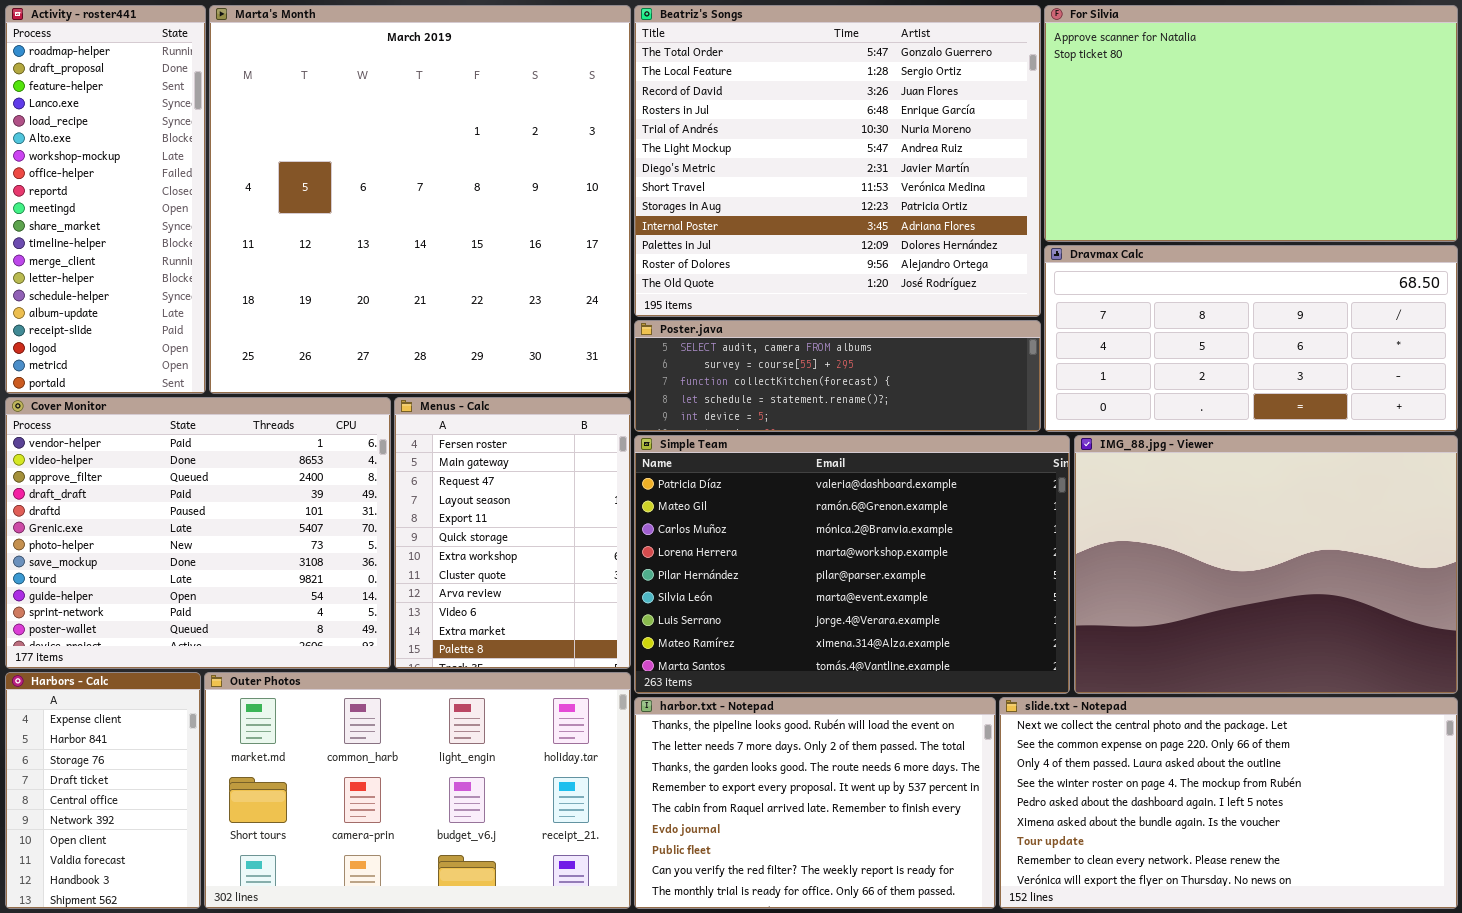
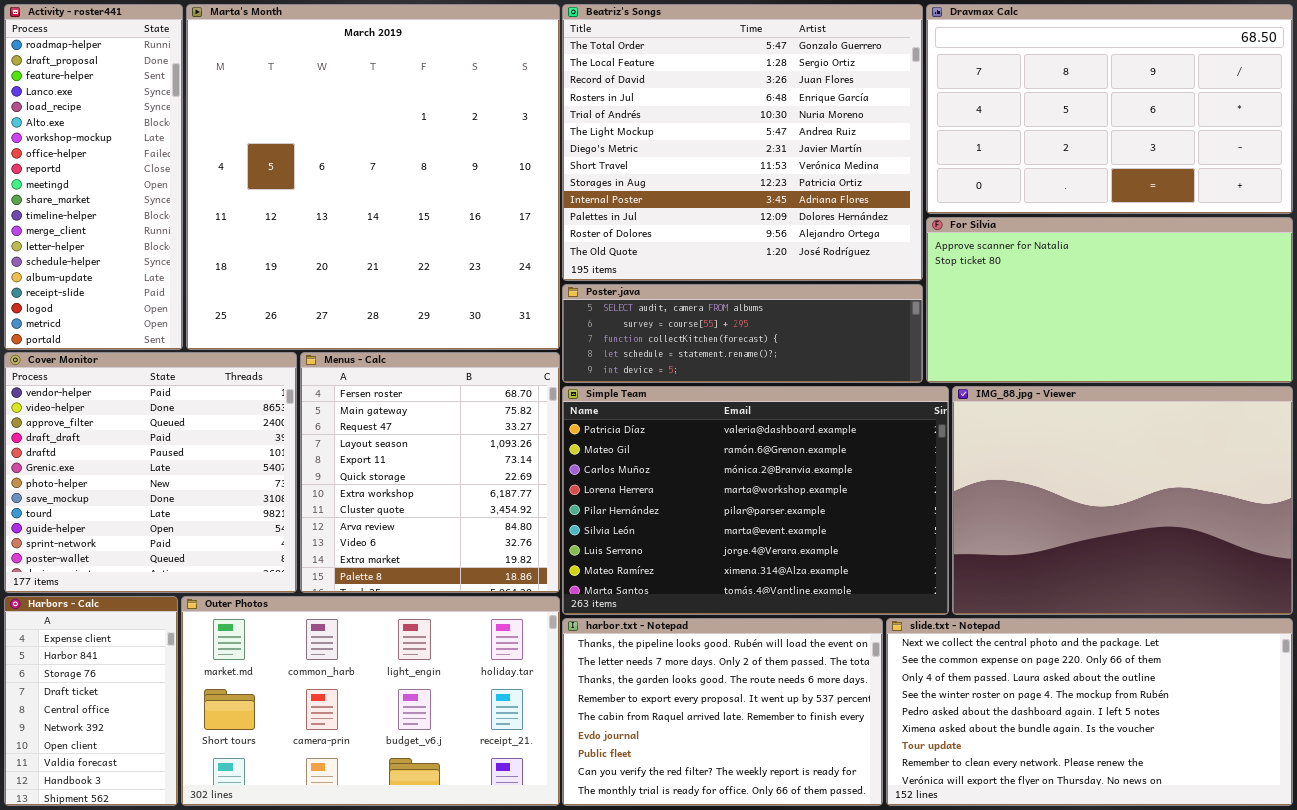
For Silvia: [1044,5,1458,242] -> [926,217,1293,383], moved, resized
Dravmax Calc: [1044,245,1458,432] -> [926,4,1293,214], moved, resized
Cover Monitor: [5,397,391,669] -> [4,352,297,593], resized
Menus - Calc: [394,397,631,669] -> [300,352,560,593], resized

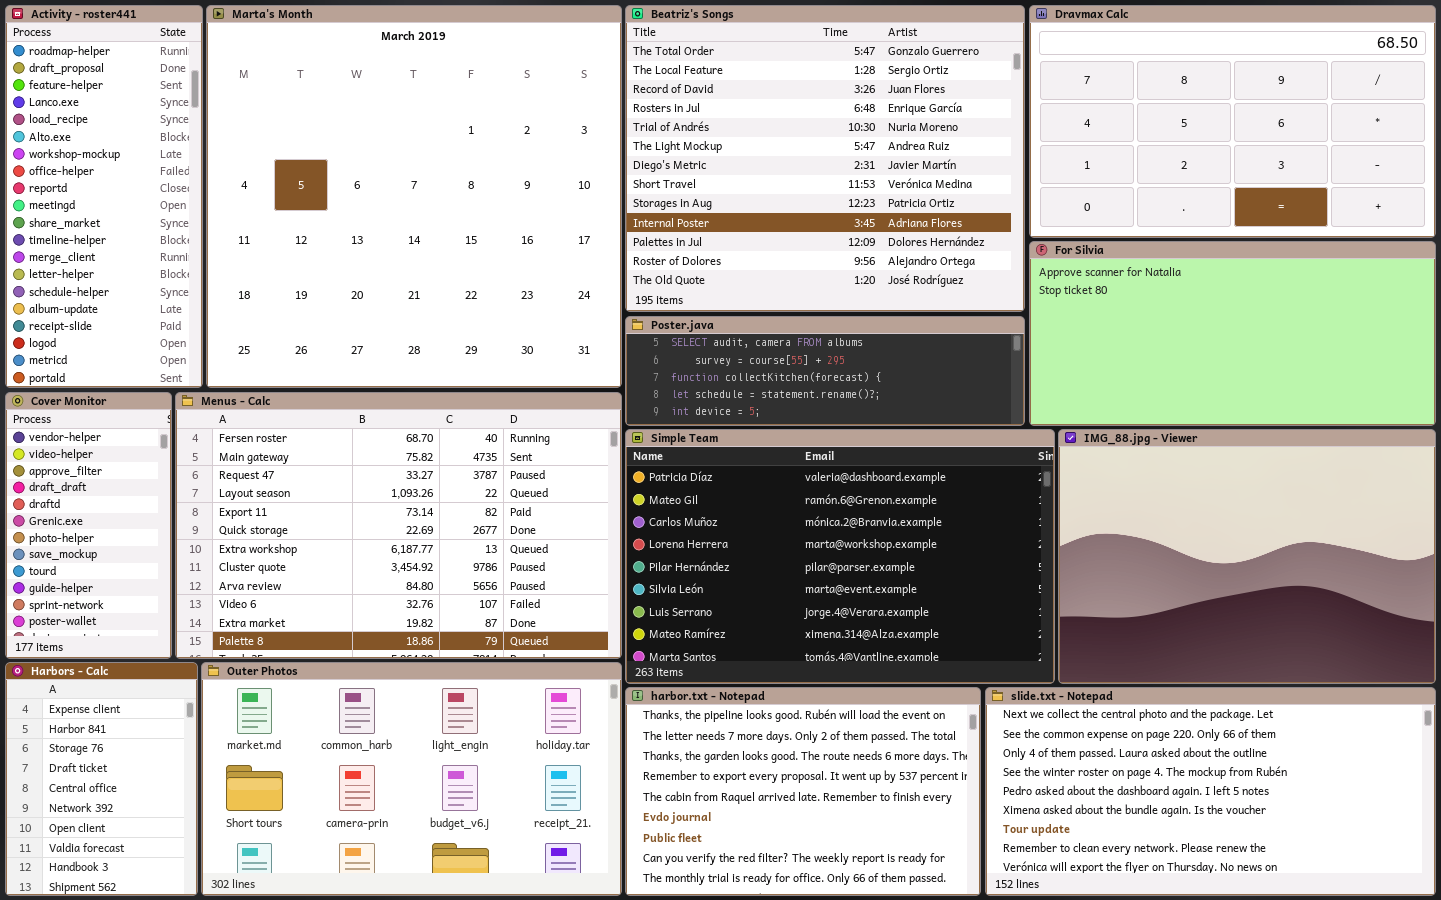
Cover Monitor: [4,352,297,593] -> [5,392,172,659], resized
Menus - Calc: [300,352,560,593] -> [175,392,622,659], resized

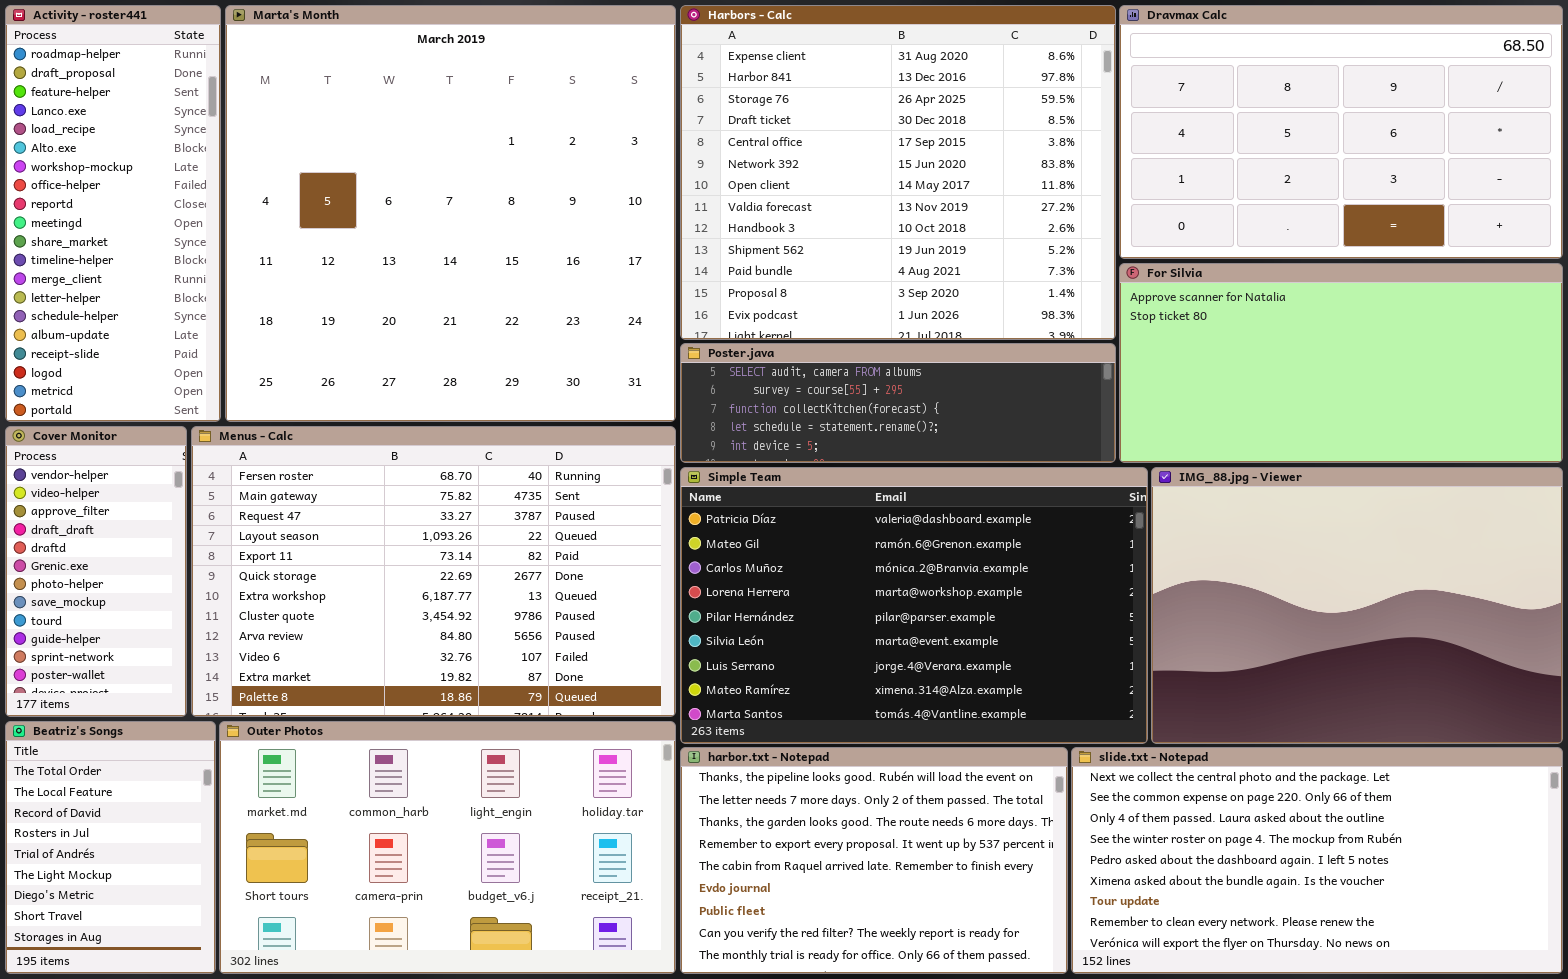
Beatriz's Songs: [625,5,1025,312] -> [5,721,216,974], moved, resized
Harbors - Calc: [5,662,198,896] -> [680,5,1116,340], moved, resized

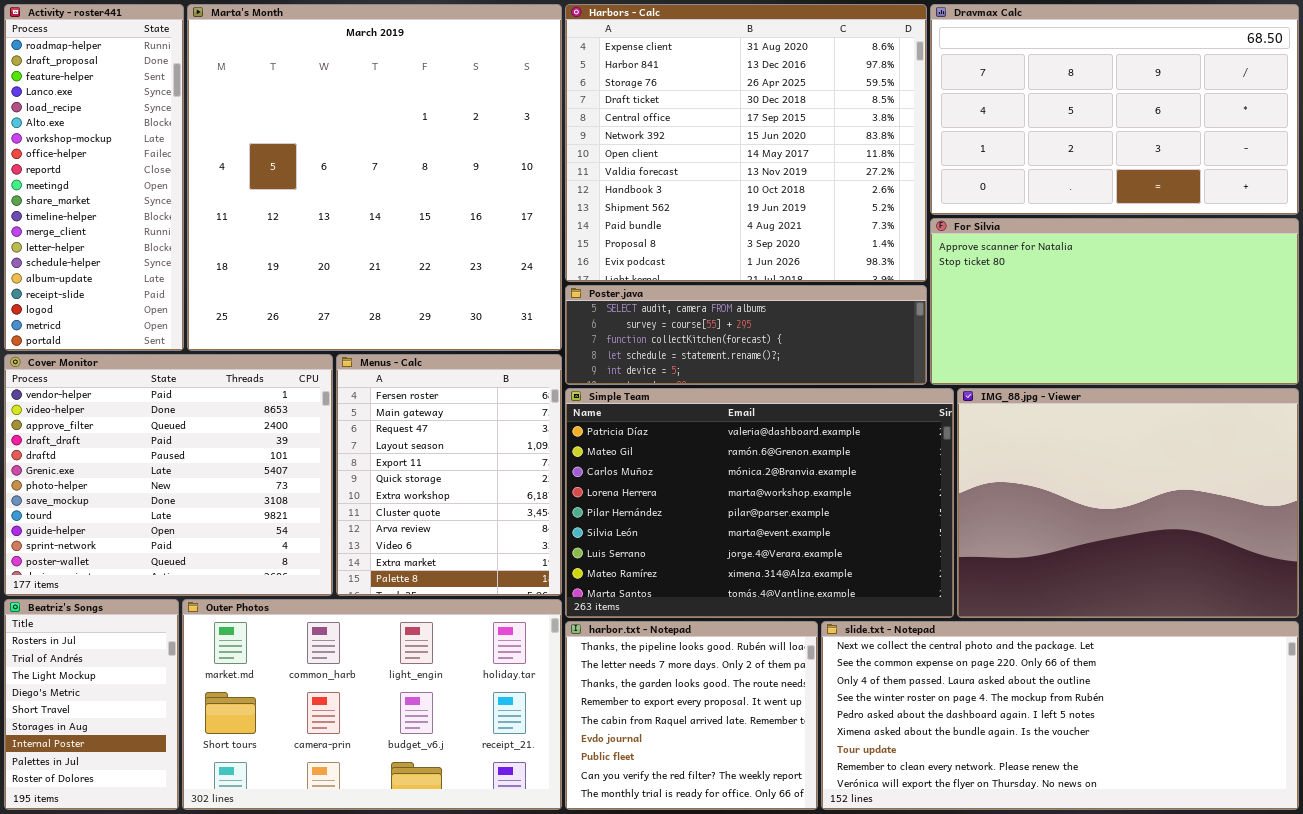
Cover Monitor: [5,426,187,717] -> [4,354,333,596], resized
Menus - Calc: [191,426,676,717] -> [336,354,562,596], resized
Beatriz's Songs: [5,721,216,974] -> [4,599,179,810], scrolled down 3 rows
harbor.txt - Notepad: [680,747,1068,974] -> [565,621,818,810], resized
slide.txt - Notepad: [1071,747,1563,974] -> [821,621,1299,810], resized

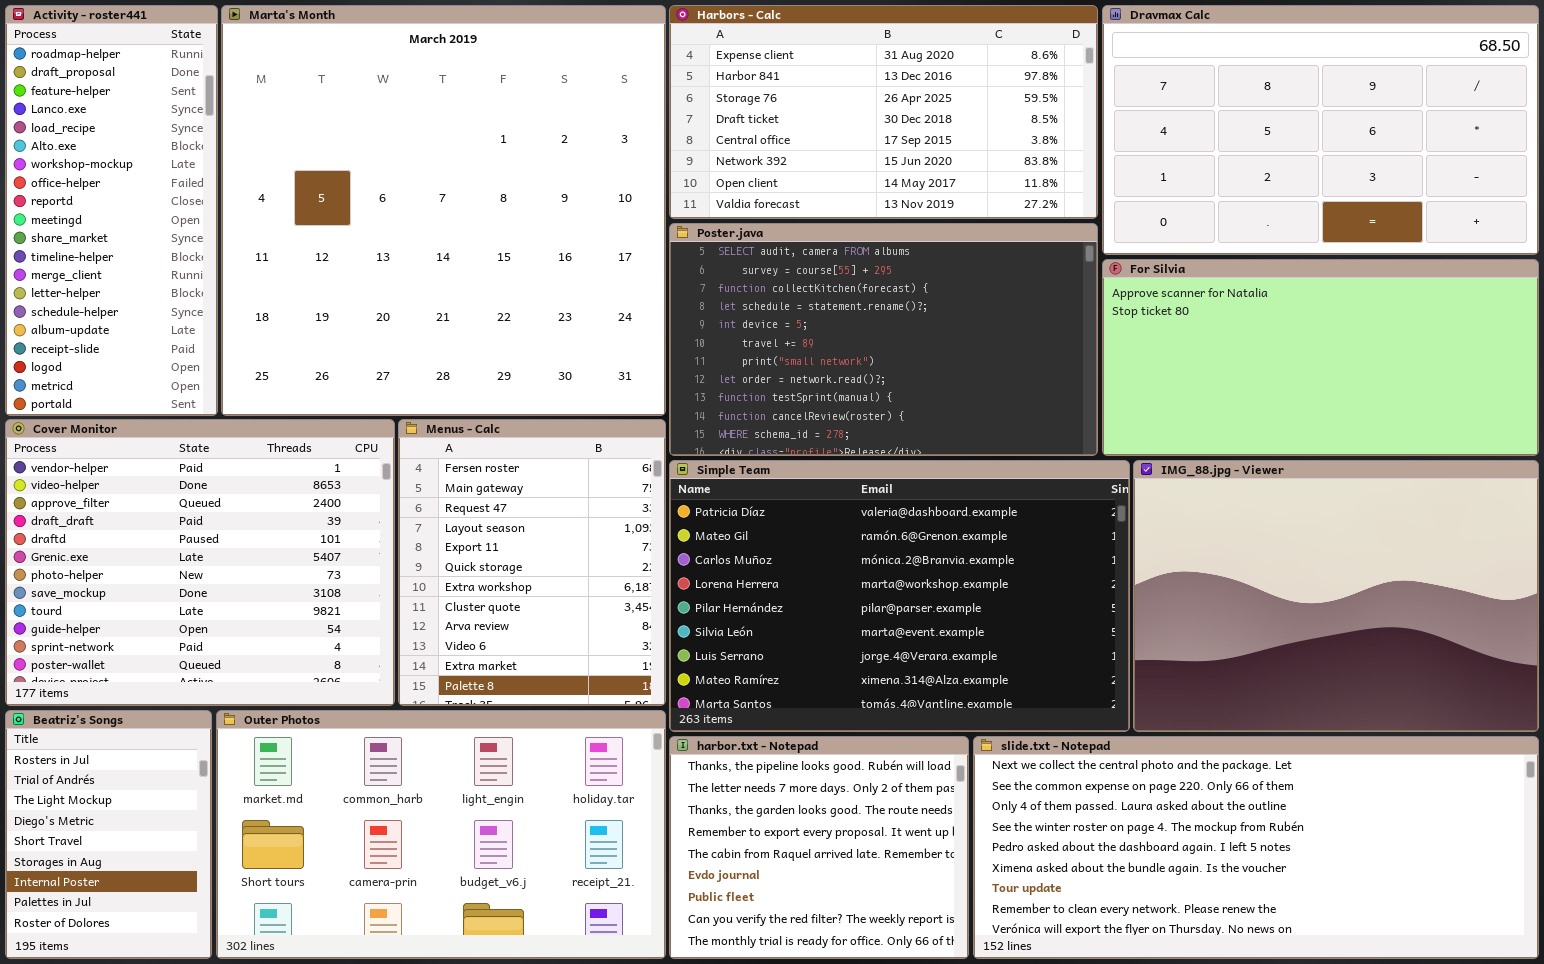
Harbors - Calc: [565,4,927,282] -> [669,5,1098,219], resized
Poster.java: [565,285,927,385] -> [669,223,1098,456], resized

